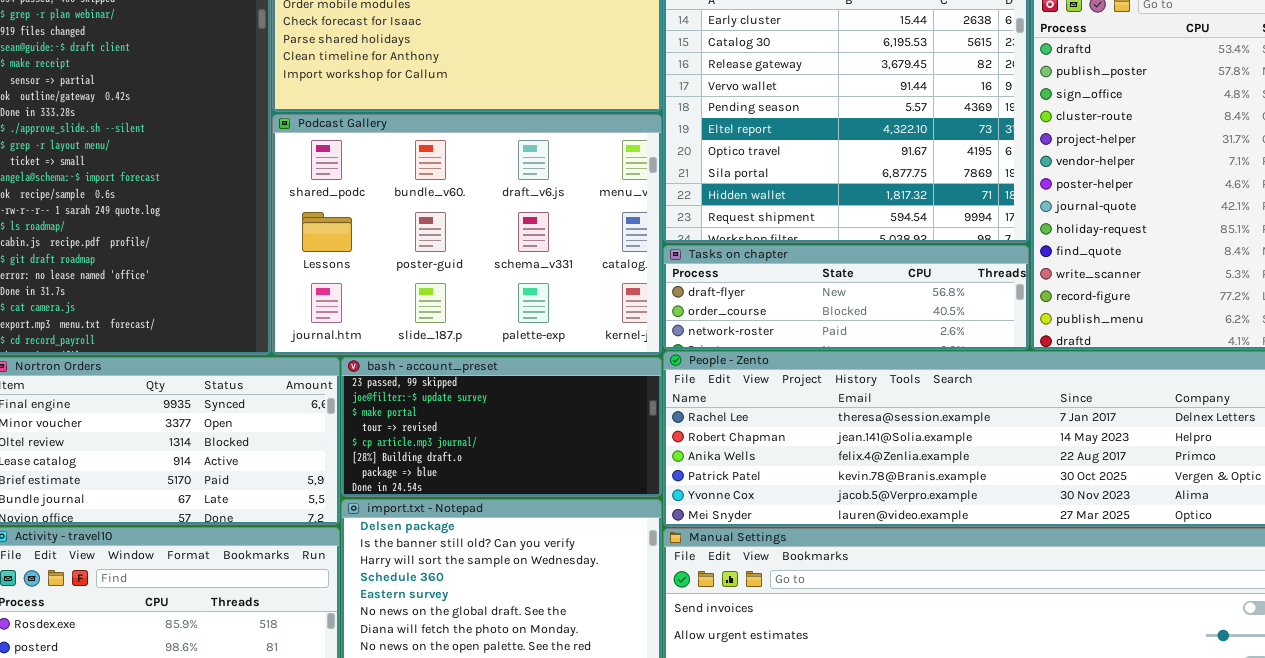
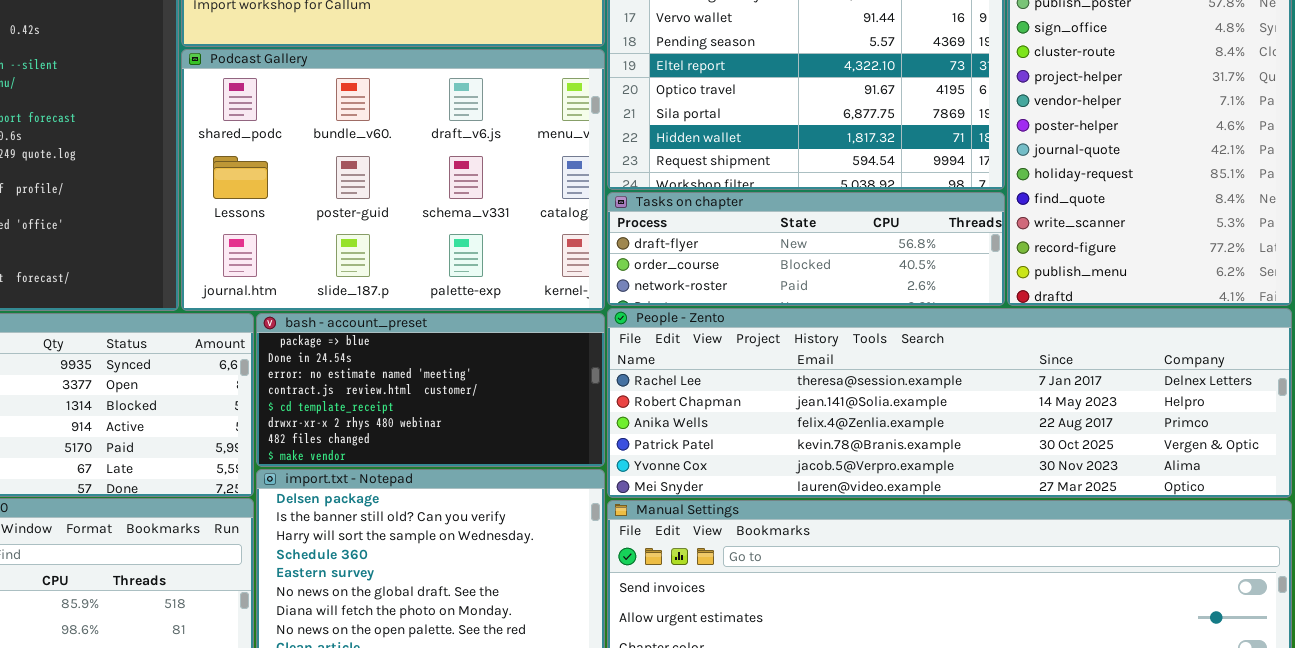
bash - account_preset: [341,357,662,497] -> [256,313,605,467], scrolled down 6 rows

